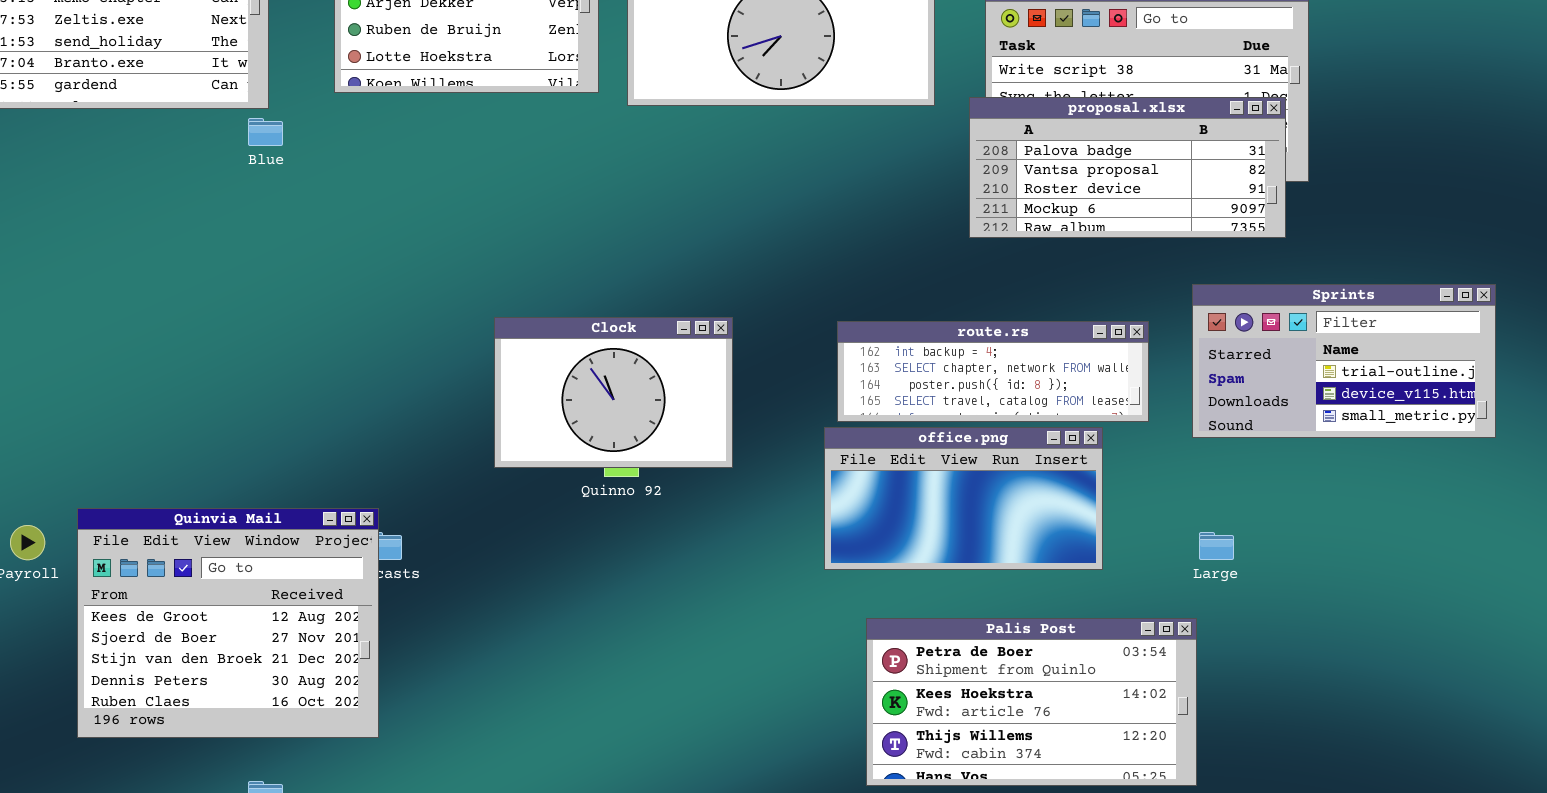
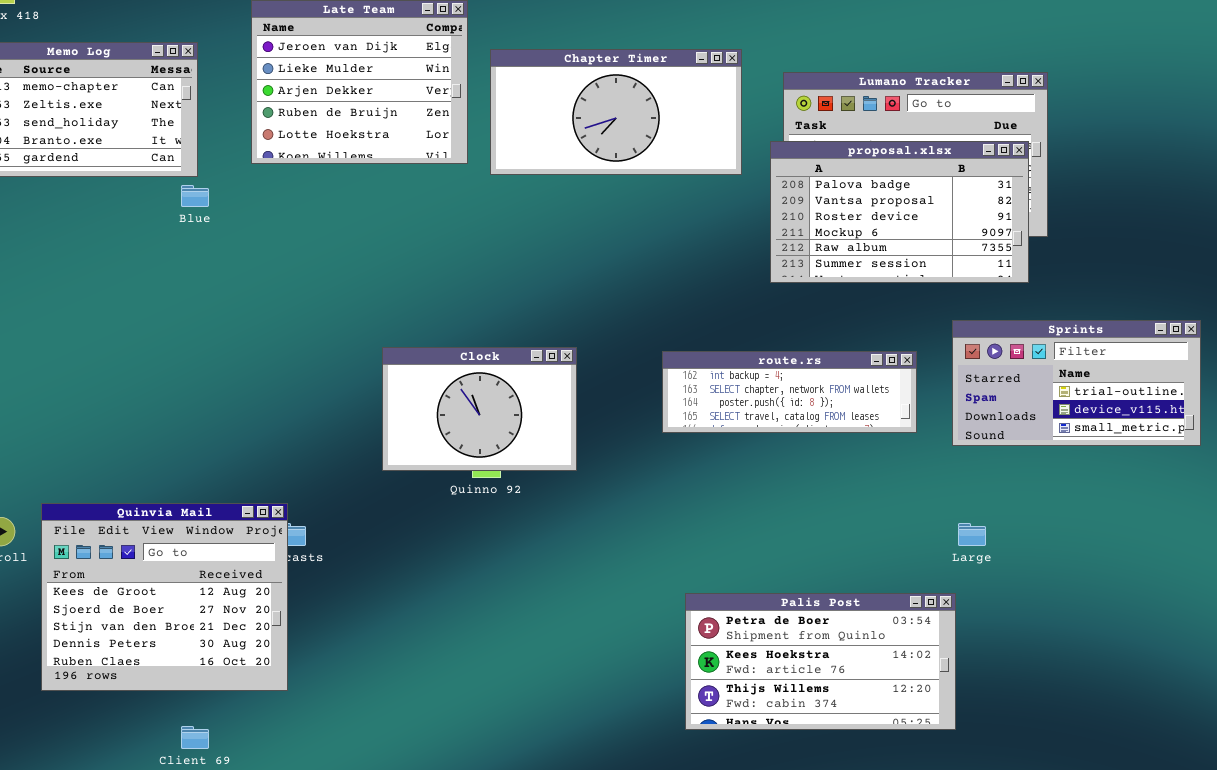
proposal.xlsx: [969,97,1286,238] -> [770,141,1029,283], resized
office.png: [824,427,1103,570] -> none, closed

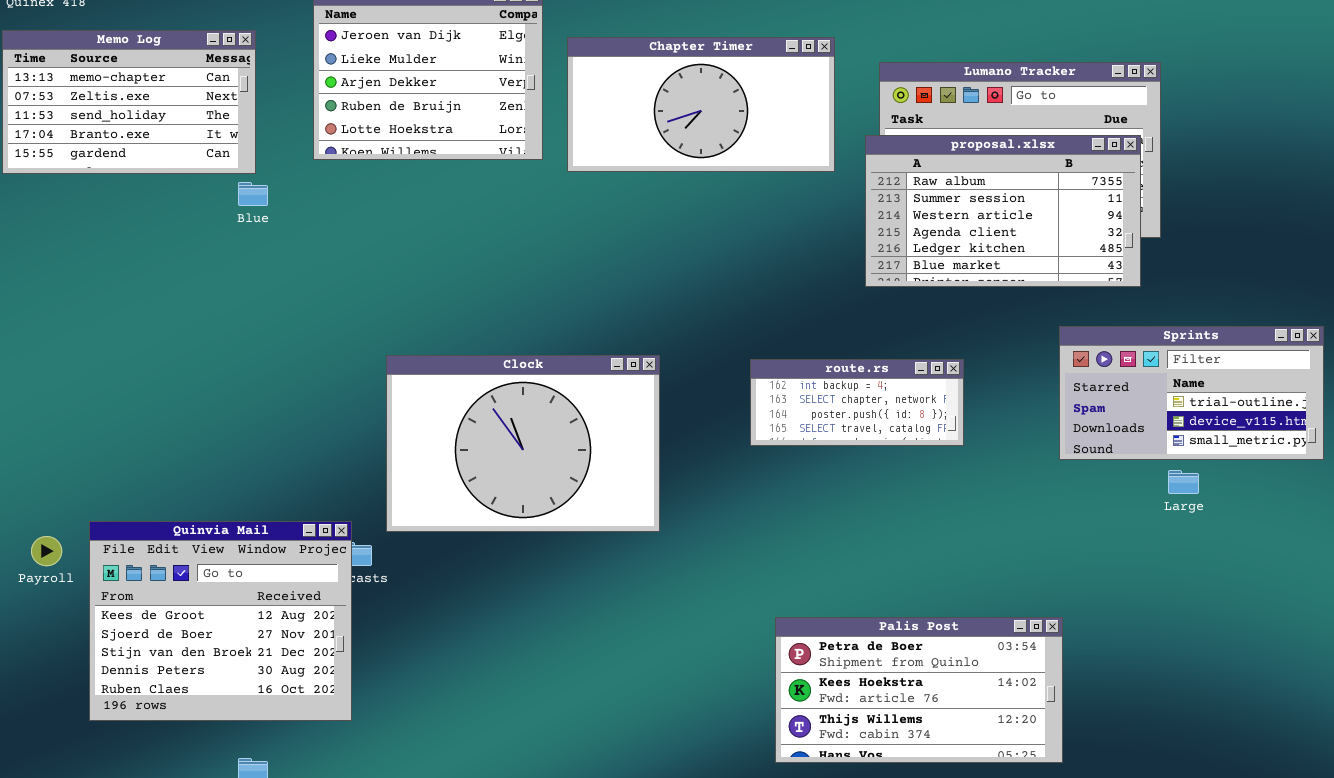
proposal.xlsx: [770,141,1029,283] -> [865,135,1141,287], scrolled down 4 rows
Clock: [382,347,577,471] -> [386,355,660,532], resized
route.rs: [662,351,917,433] -> [750,359,964,446], resized
Large: [958,523,986,546] -> [1168,470,1199,494], moved

